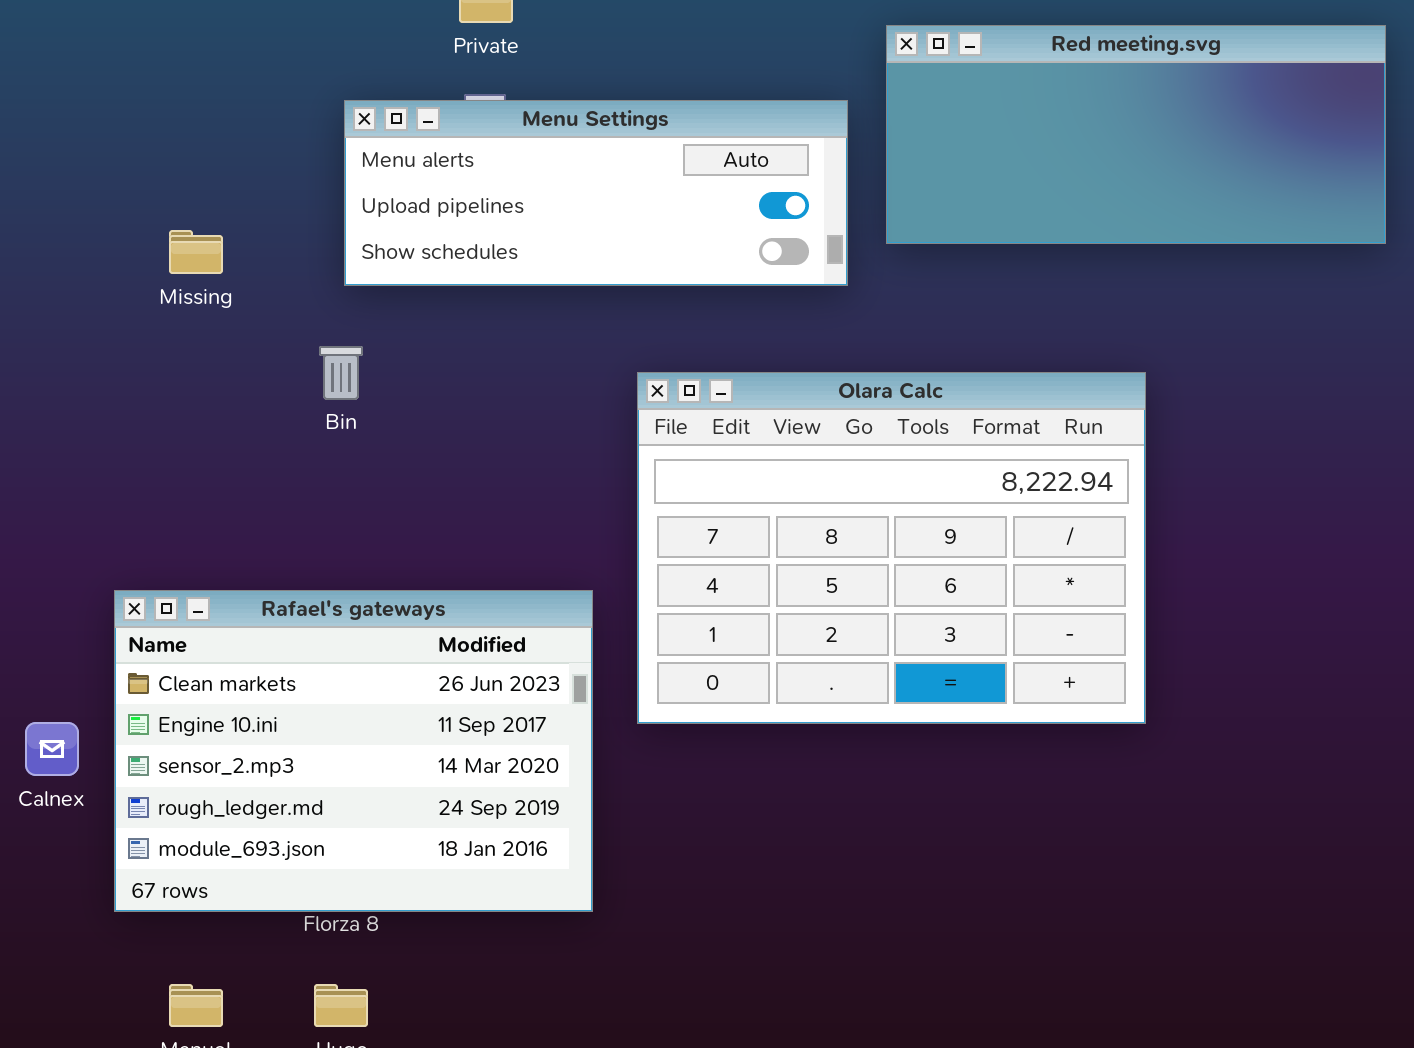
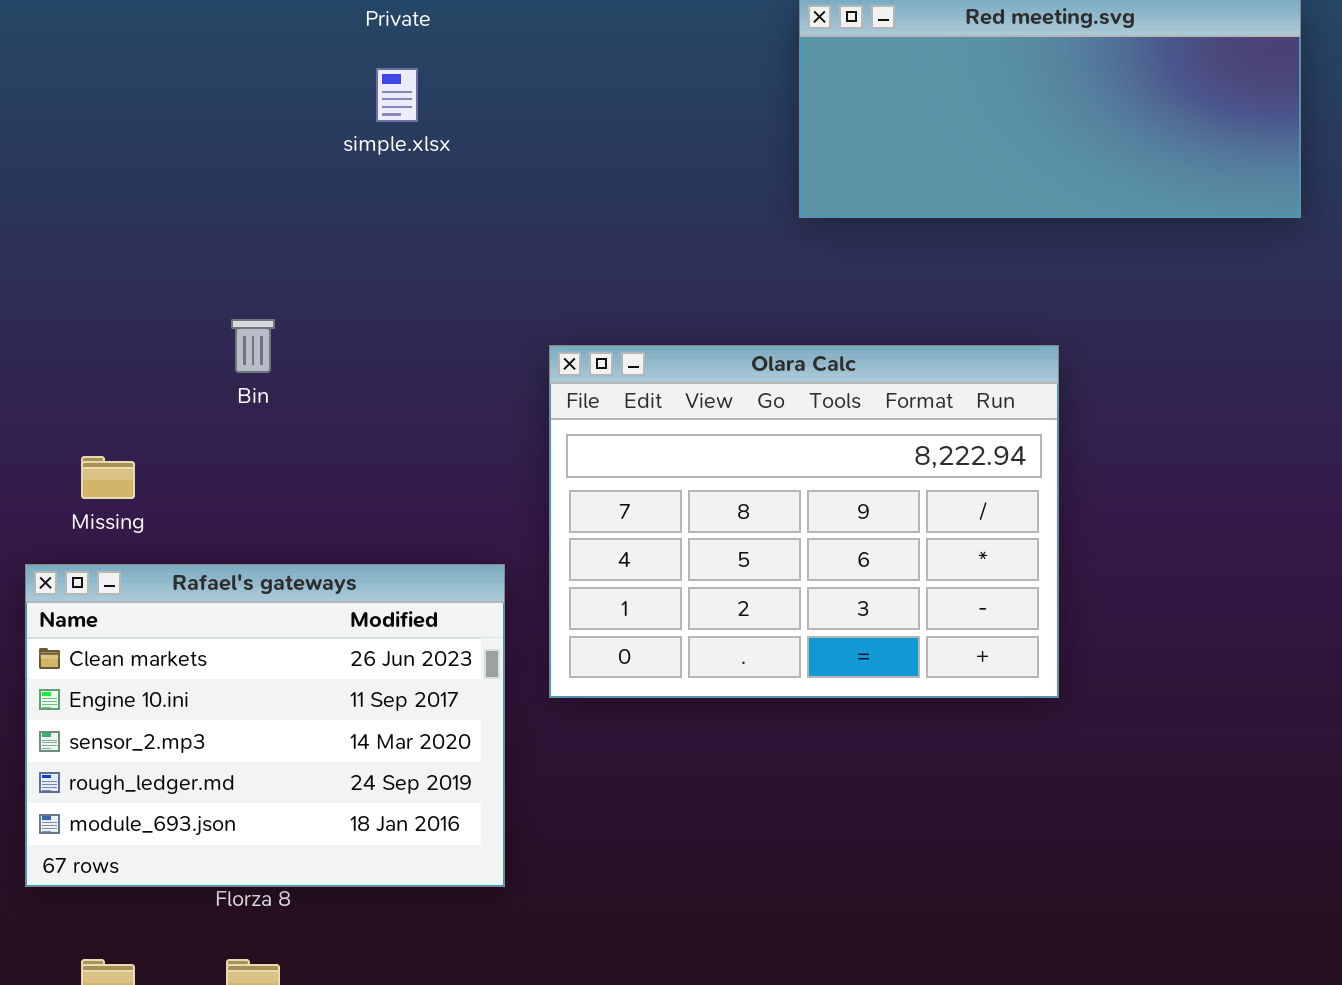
Menu Settings: [344,100,848,286] -> none, closed
Missing: [169,230,223,274] -> [81,456,135,499], moved

